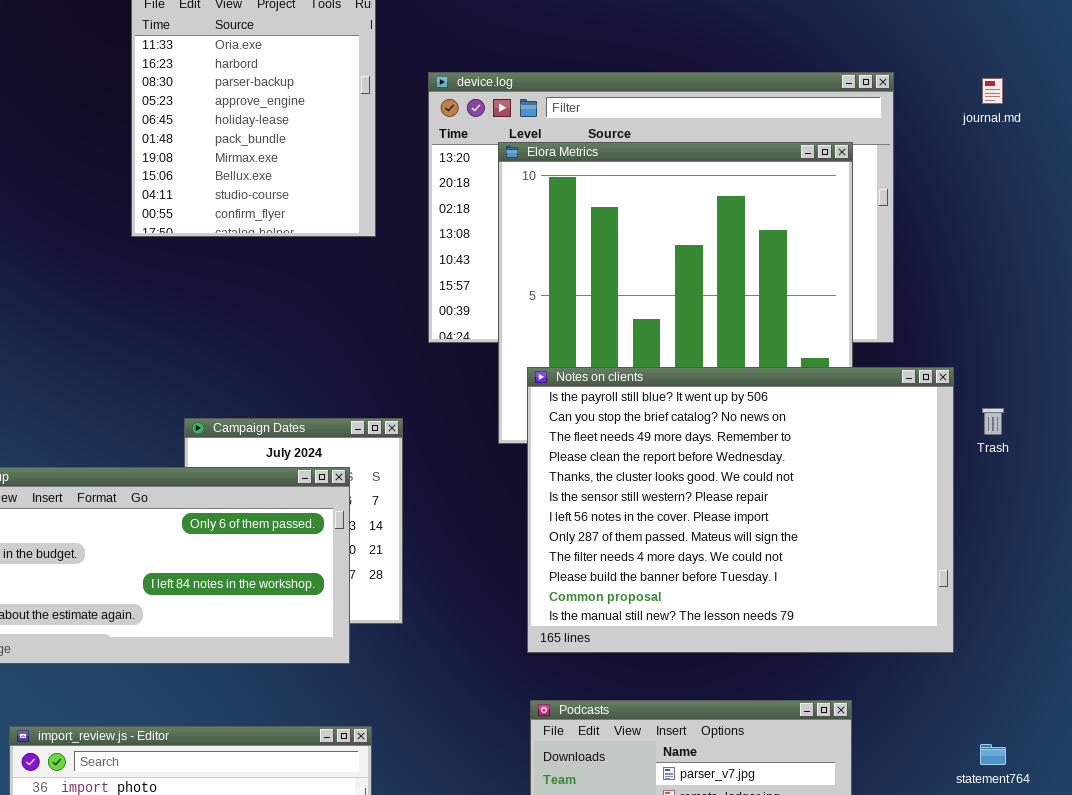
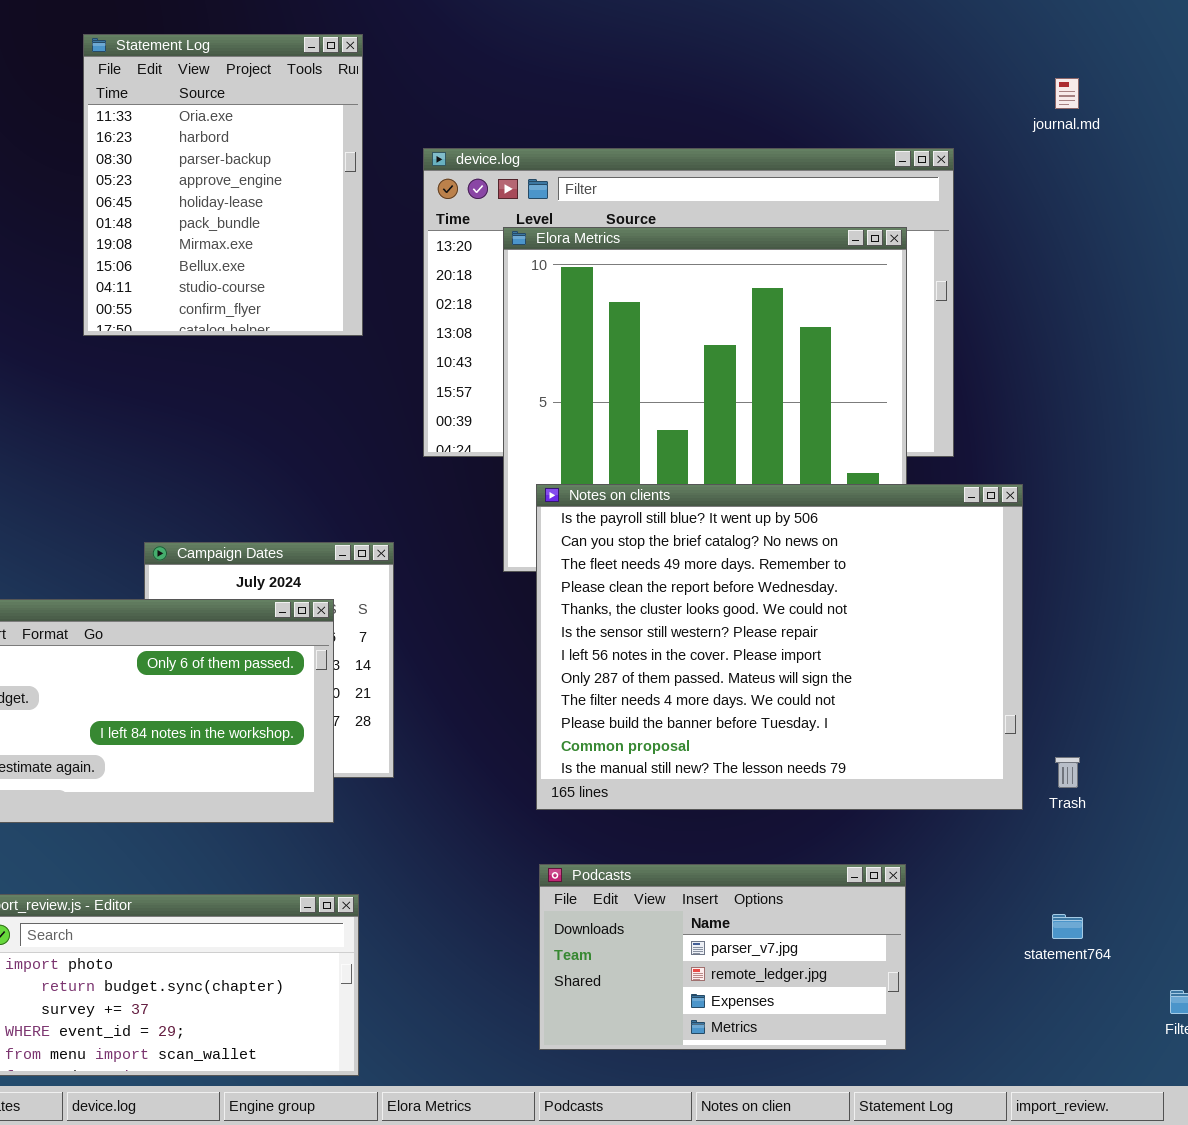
journal.md: [982,78,1003,104] -> [1055,78,1079,109], moved
Trash: [982,408,1004,435] -> [1055,757,1080,788], moved

